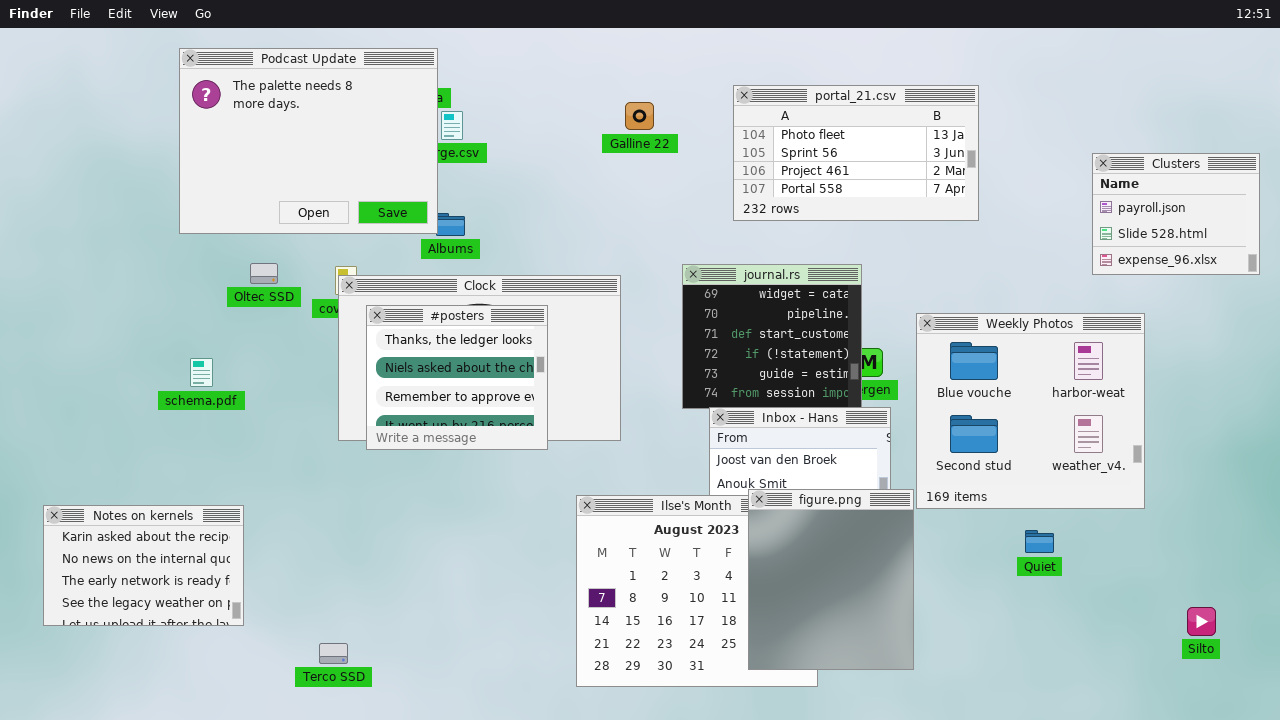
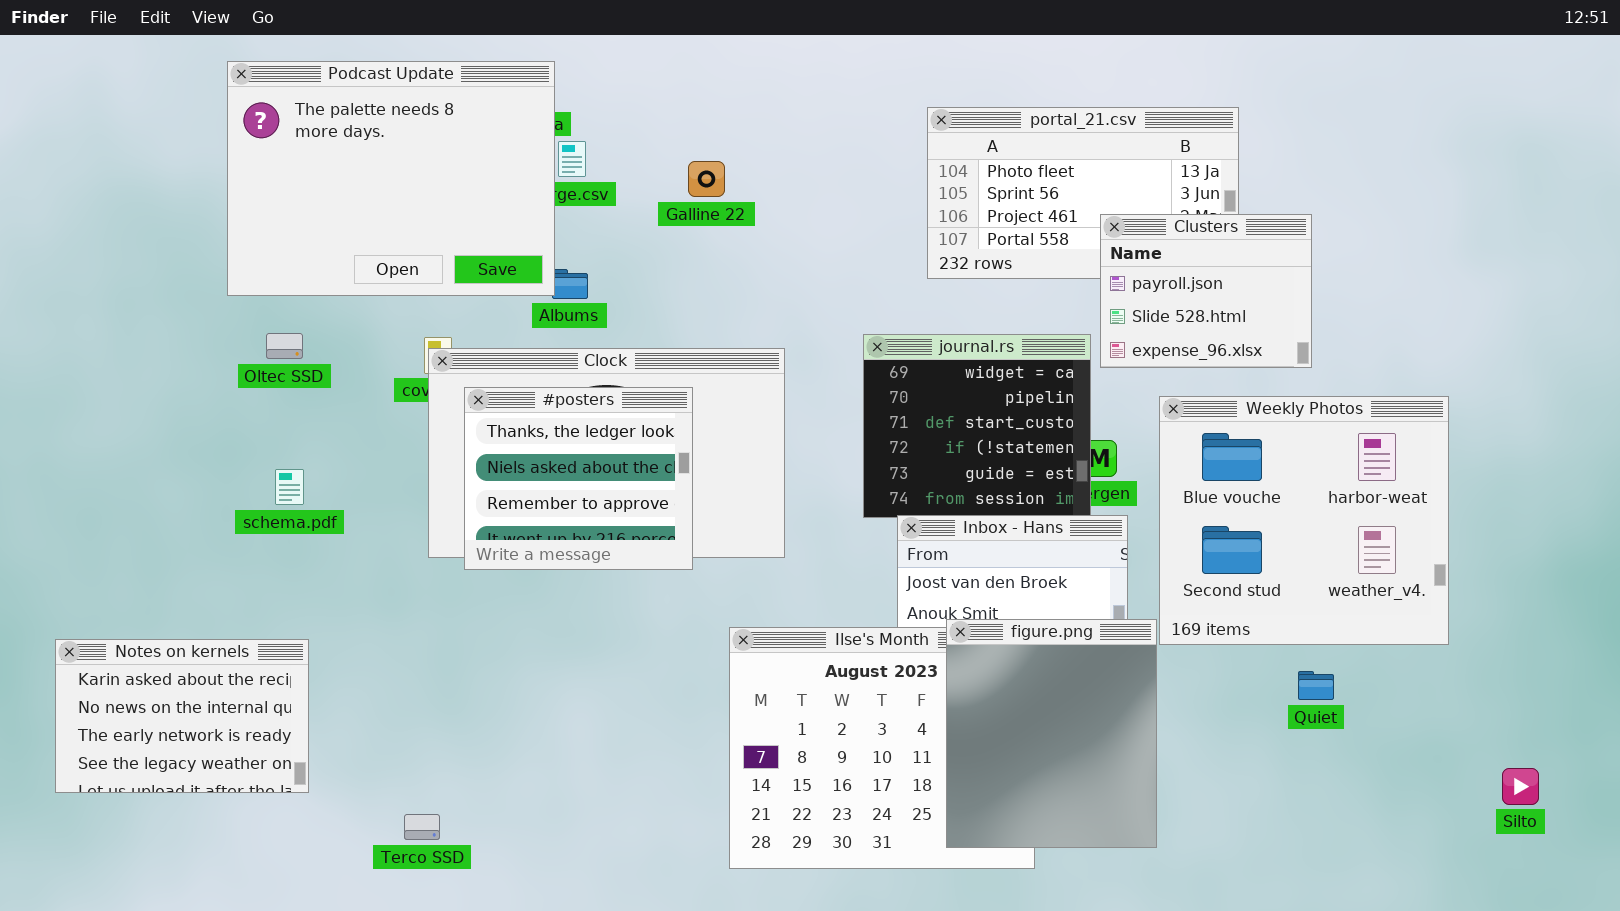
Galline 22: [625,102,654,130] -> [688,161,725,197], moved
Clusters: [1092,153,1260,275] -> [1100,214,1312,368], moved
Oltec SSD: [250,263,278,284] -> [266,333,303,359], moved
schema.pdf: [190,358,213,387] -> [275,469,304,505], moved

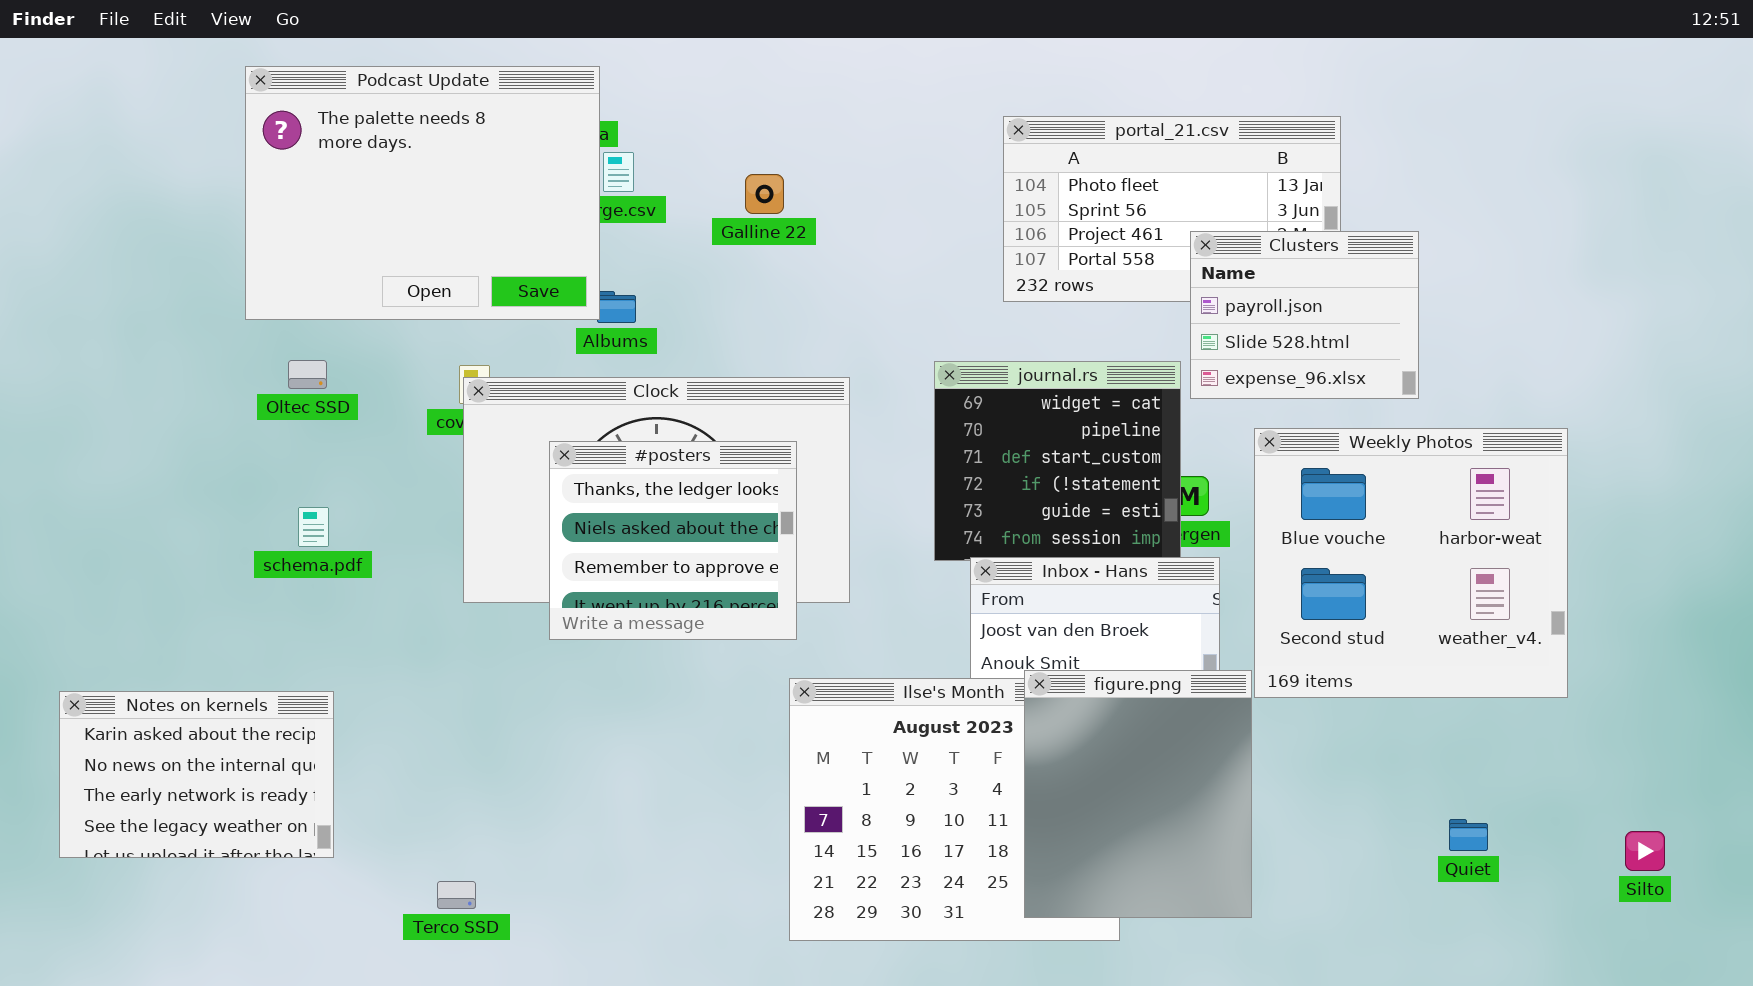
#posters: [464,387,693,570] -> [549,441,797,640], moved
Quiet: [1298,671,1334,700] -> [1449,819,1488,851], moved

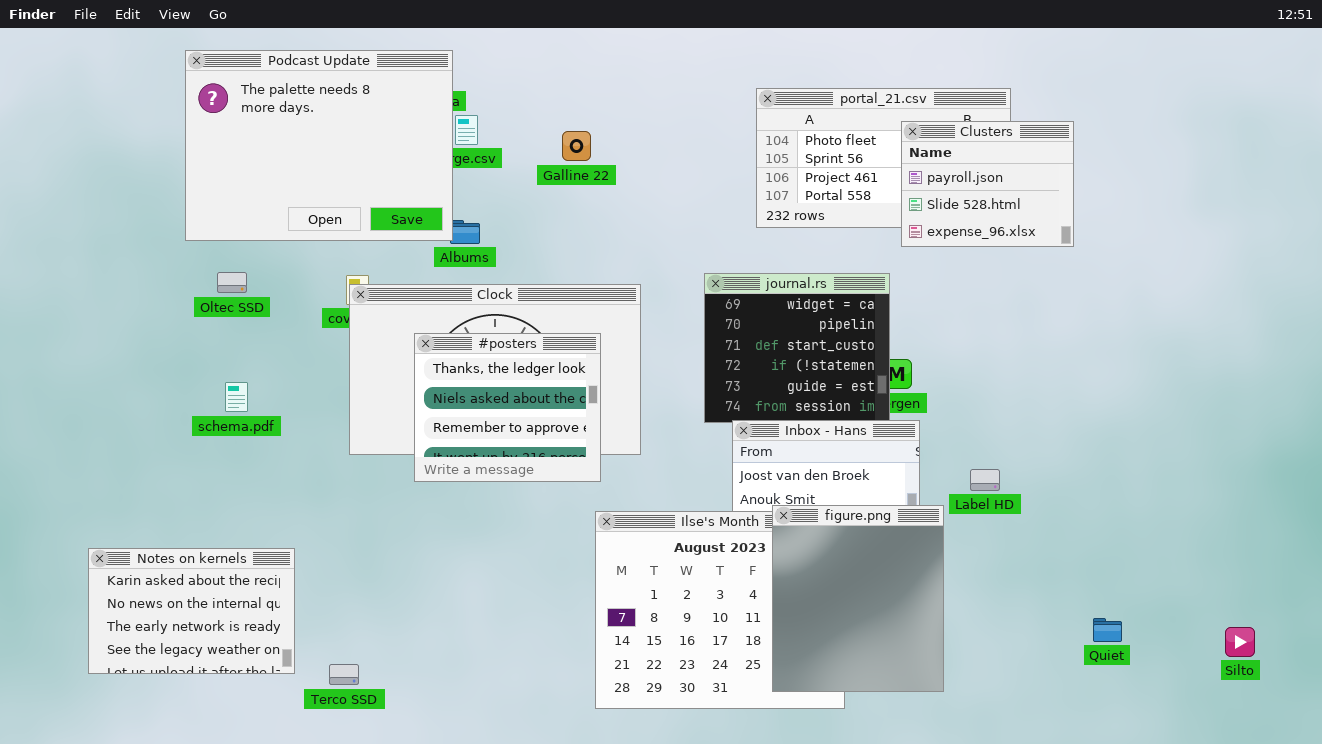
Clusters: [1190,231,1419,399] -> [901,121,1074,247], moved
Weekly Photos: [1254,428,1568,698] -> none, closed
Notes on kernels: [59,691,334,858] -> [88,548,295,674], moved

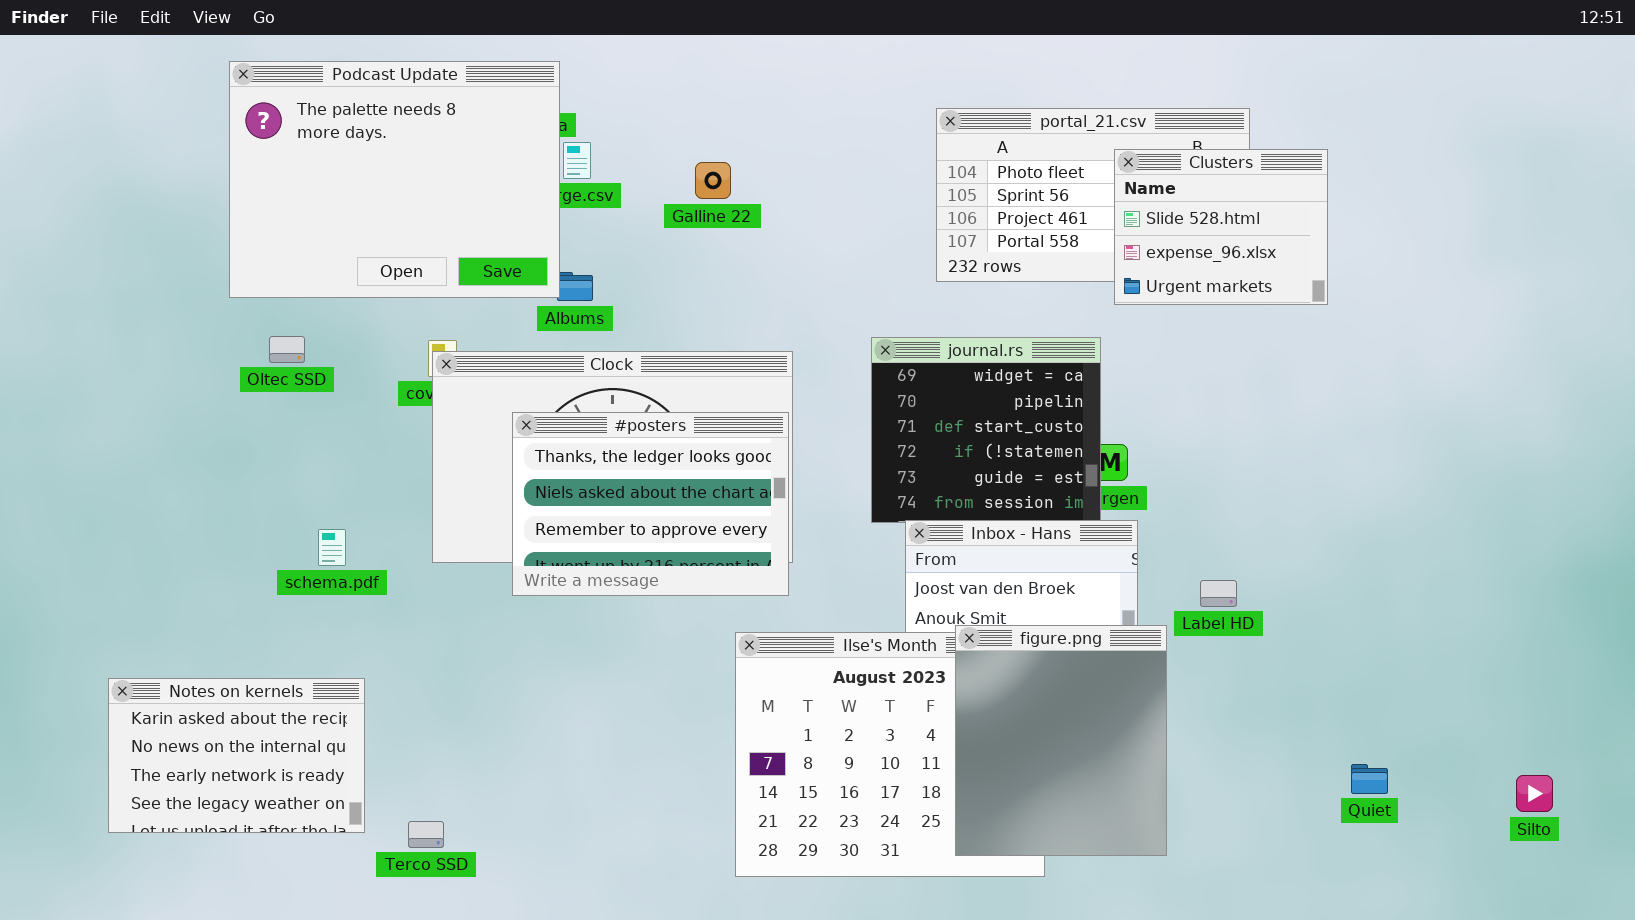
Clusters: [901,121,1074,247] -> [1114,149,1328,305], scrolled down 1 row
#posters: [414,333,601,482] -> [512,412,789,596], resized
schema.pdf: [225,382,248,412] -> [318,529,346,566], moved

